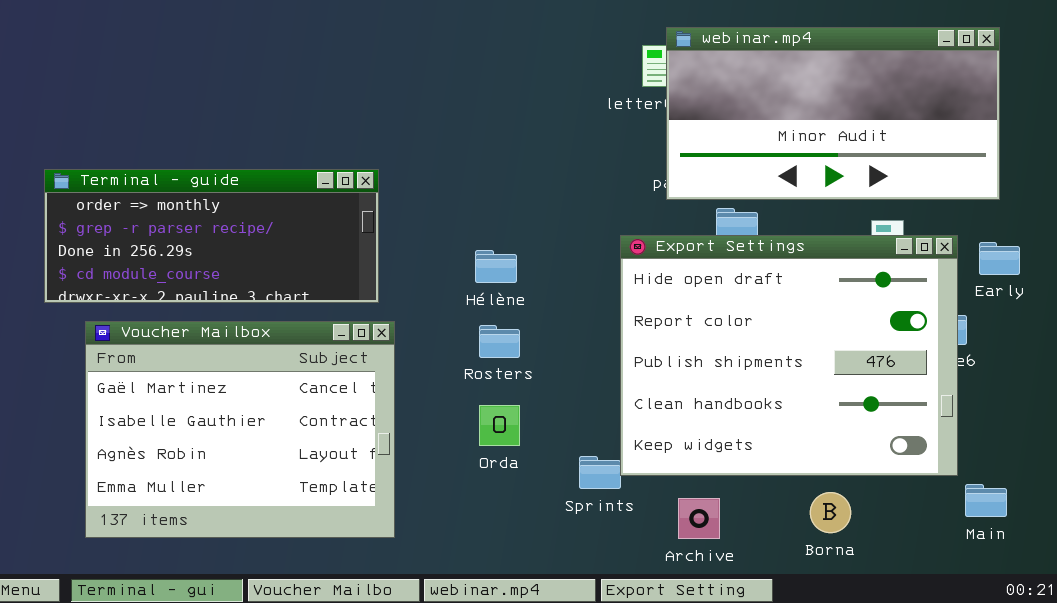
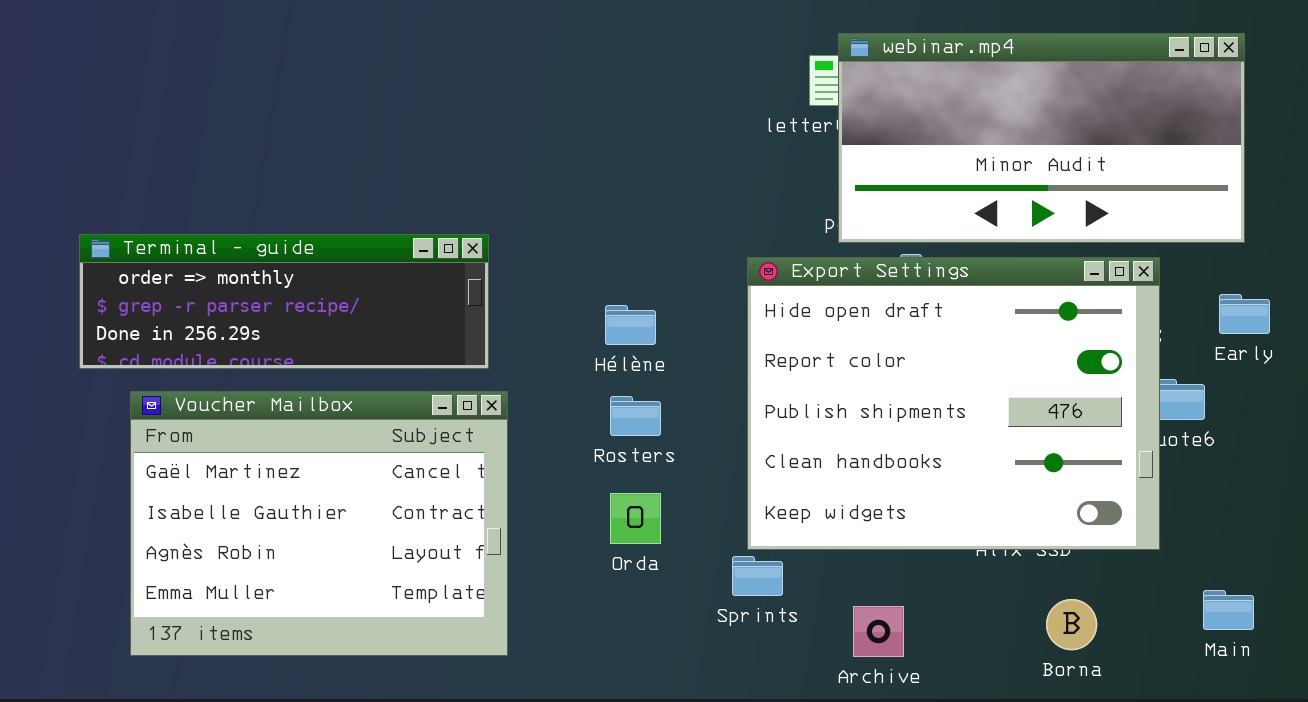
Terminal - guide: [44,169,379,303] -> [79,234,489,369], resized
Export Settings: [620,235,958,476] -> [747,257,1160,550], moved
Borna: [810,492,851,533] -> [1046,599,1097,650], moved

